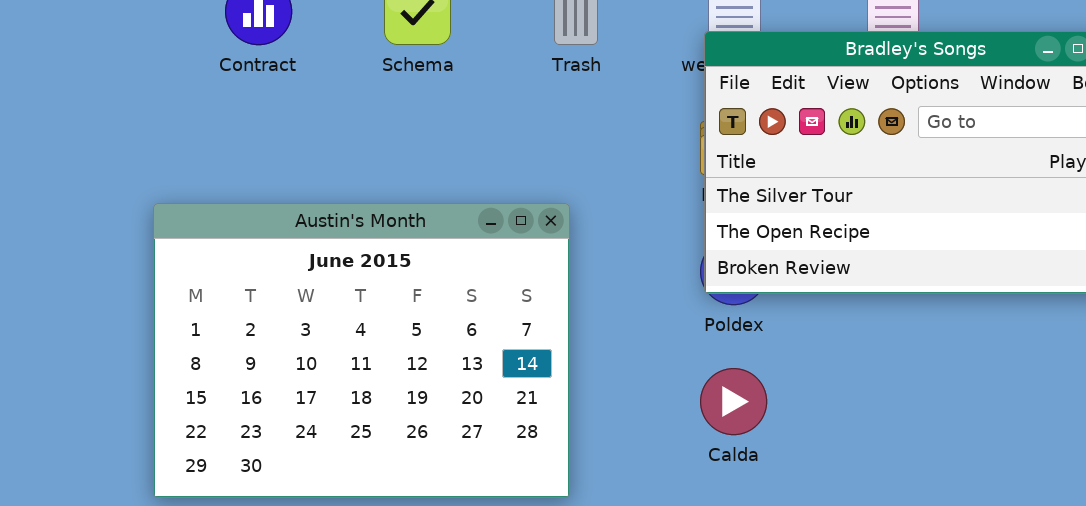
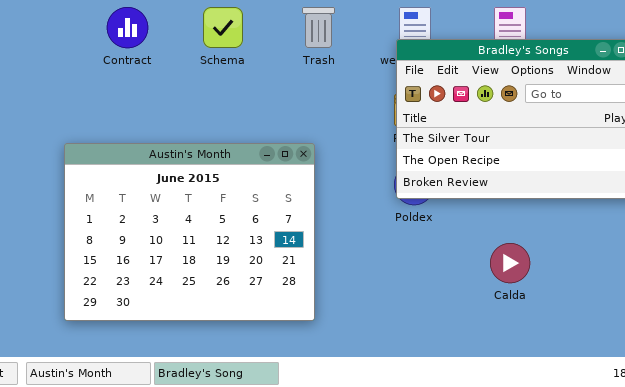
Calda: [700,368,767,435] -> [490,243,530,283], moved

